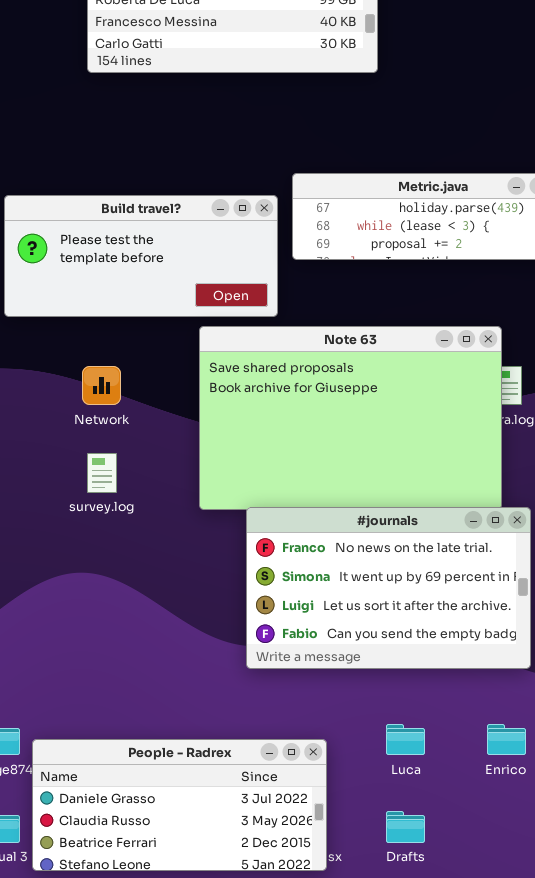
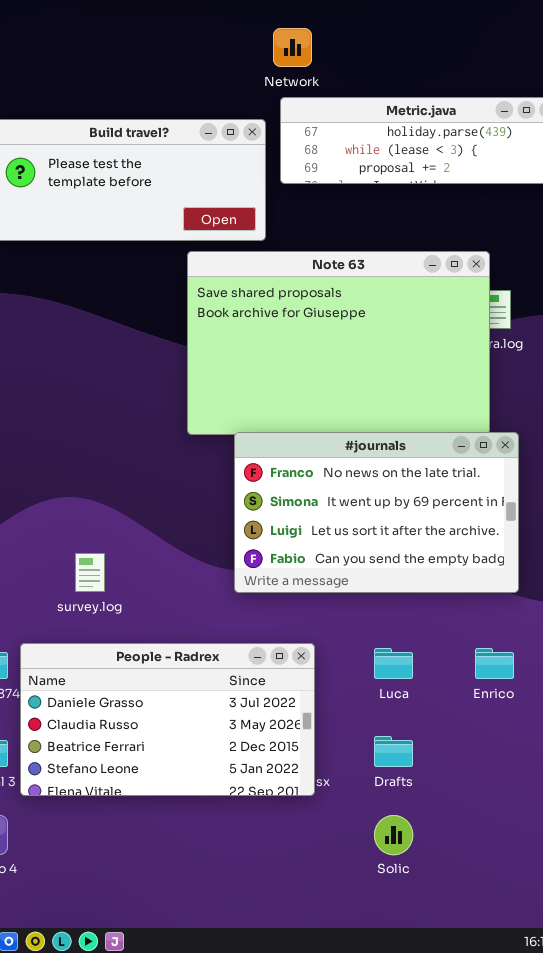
Network: [82,366,121,405] -> [273,28,312,67], moved
survey.log: [87,453,117,493] -> [75,553,105,592], moved
People - Radrex: [32,739,327,871] -> [20,643,315,796], resized

